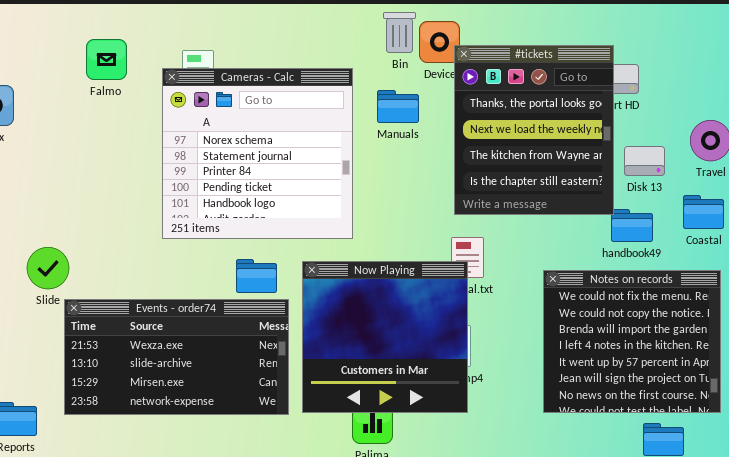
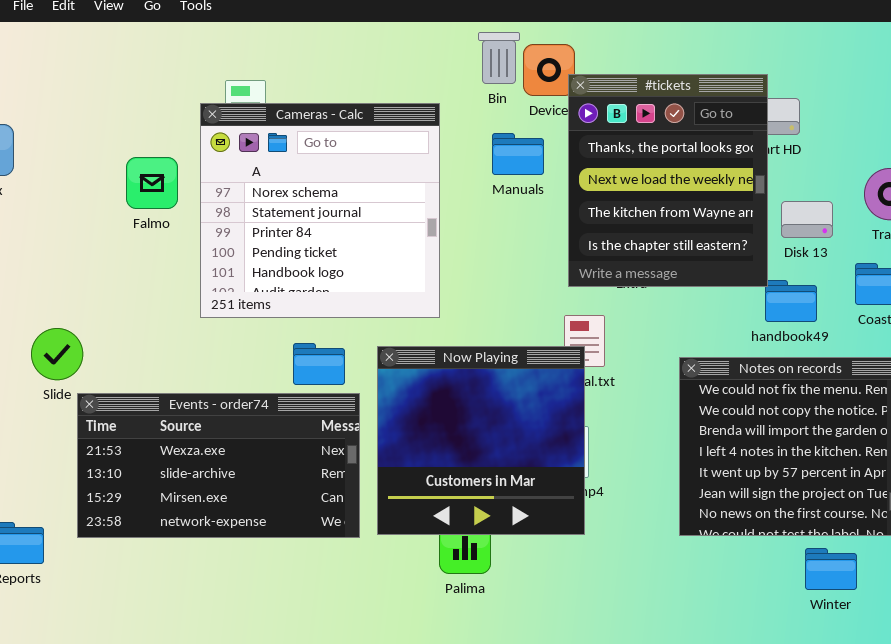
Falmo: [86,39,127,80] -> [126,157,178,209], moved
Manuals: [377,90,419,123] -> [492,133,544,175], moved

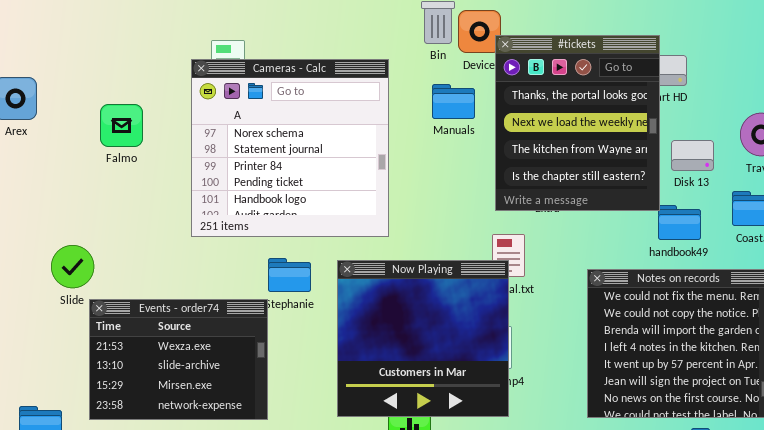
Falmo: [126,157,178,209] -> [100,104,143,147], moved
Events - order74: [77,393,360,538] -> [89,299,268,420], resized

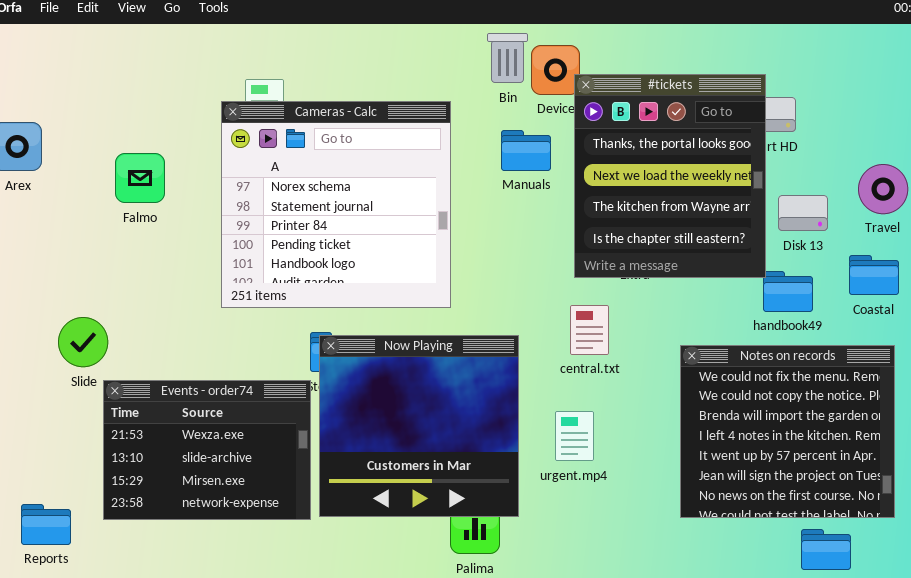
Now Playing: [337,260,509,417] -> [319,335,519,517], moved

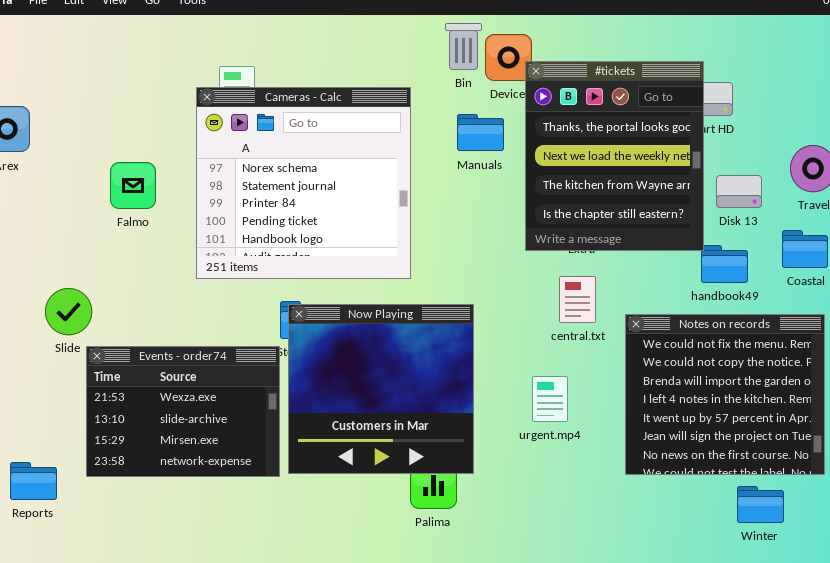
Falmo: [115,153,165,203] -> [110,162,156,209], moved
central.txt: [570,305,609,355] -> [559,276,596,323], moved
urgent.mp4: [555,411,594,461] -> [532,376,568,422], moved

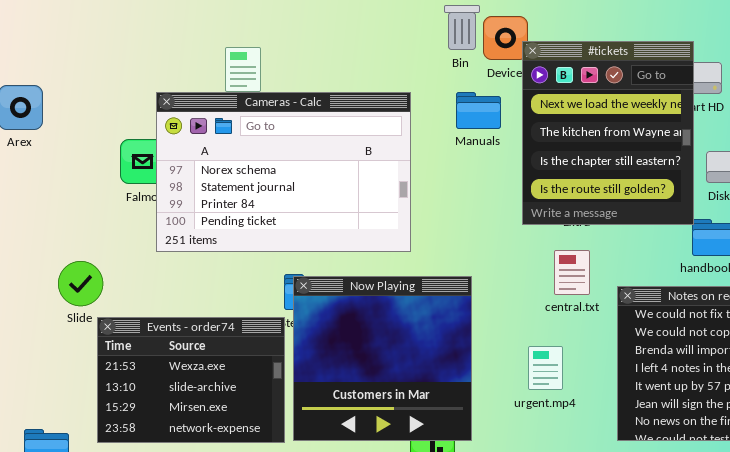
#tickets: [525,61,704,251] -> [522,41,694,225], scrolled down 1 row
Cameras - Calc: [196,87,411,279] -> [156,92,411,252], resized

